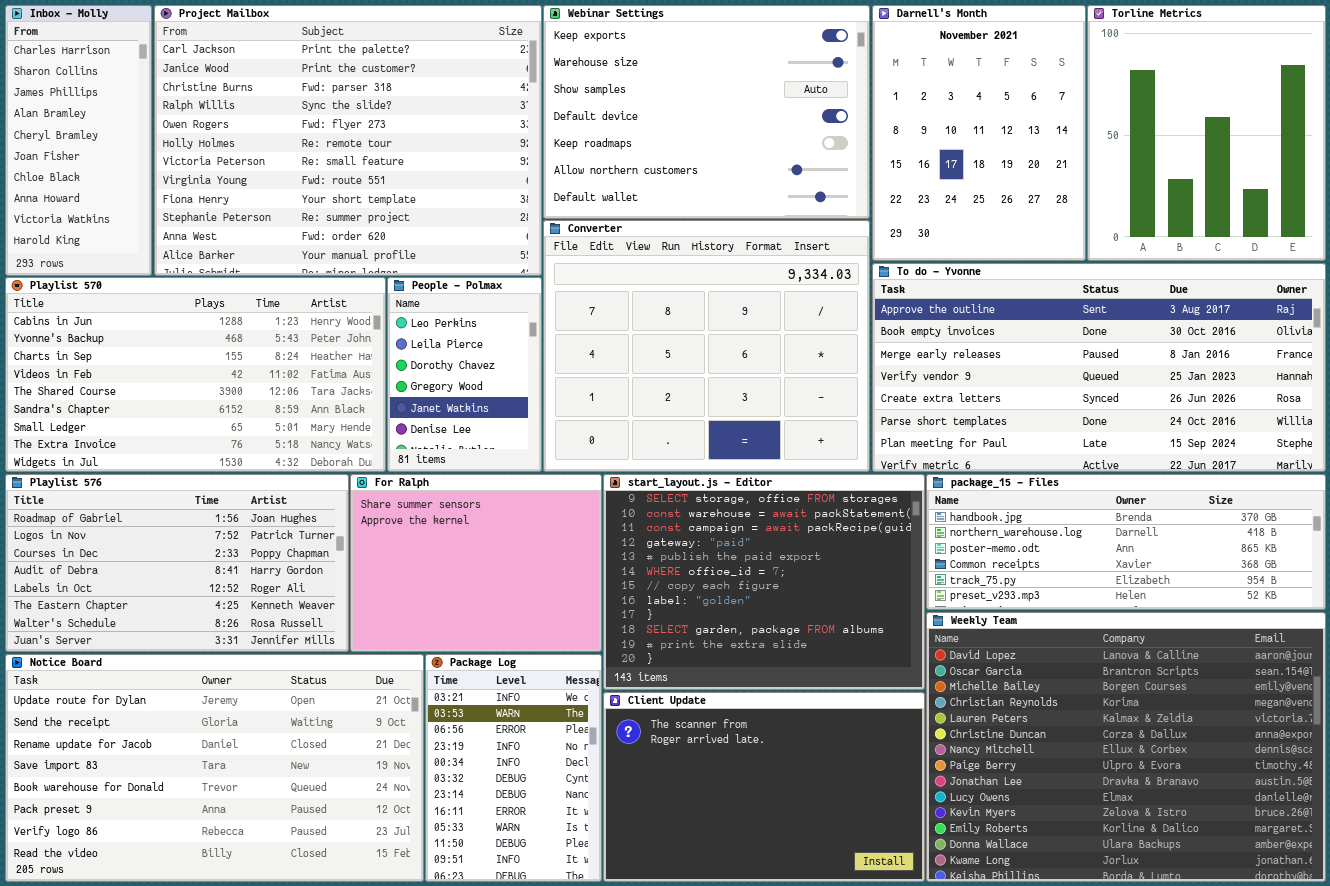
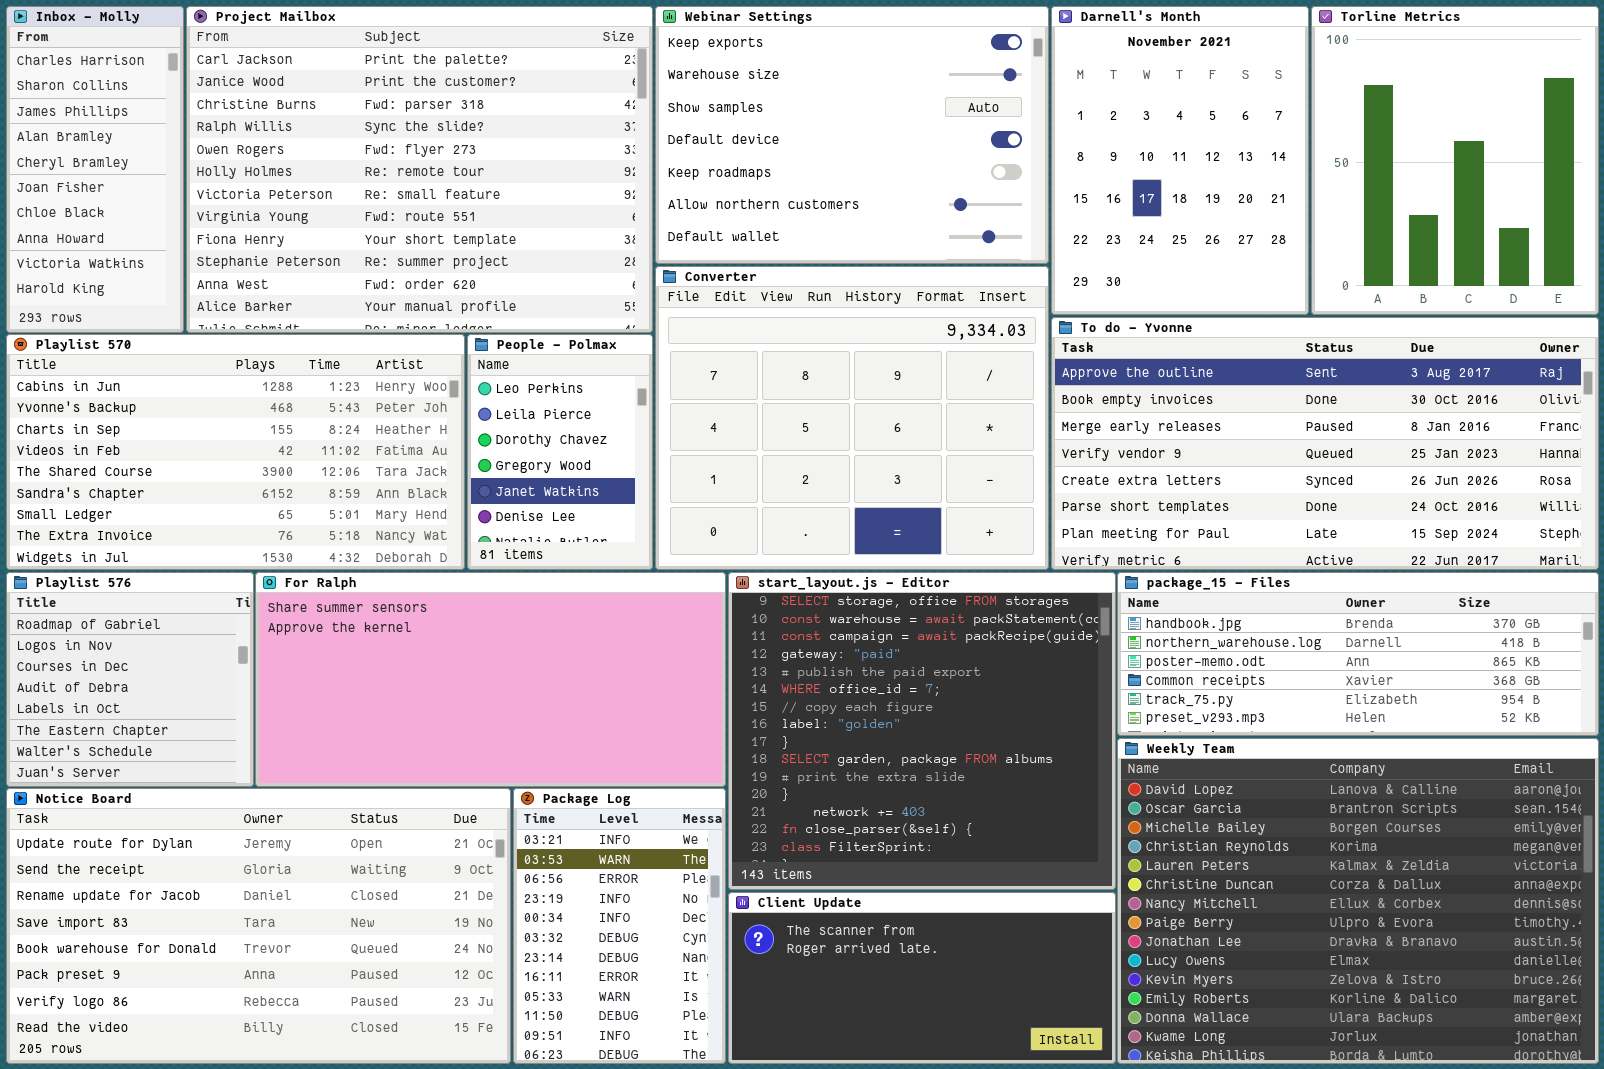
Playlist 576: [5,474,349,652] -> [6,572,254,787], resized
For Ralph: [350,474,602,652] -> [255,572,726,787], resized
start_layout.js - Editor: [603,474,925,690] -> [728,572,1116,890], resized
Client Update: [603,692,925,882] -> [728,892,1116,1064], resized

